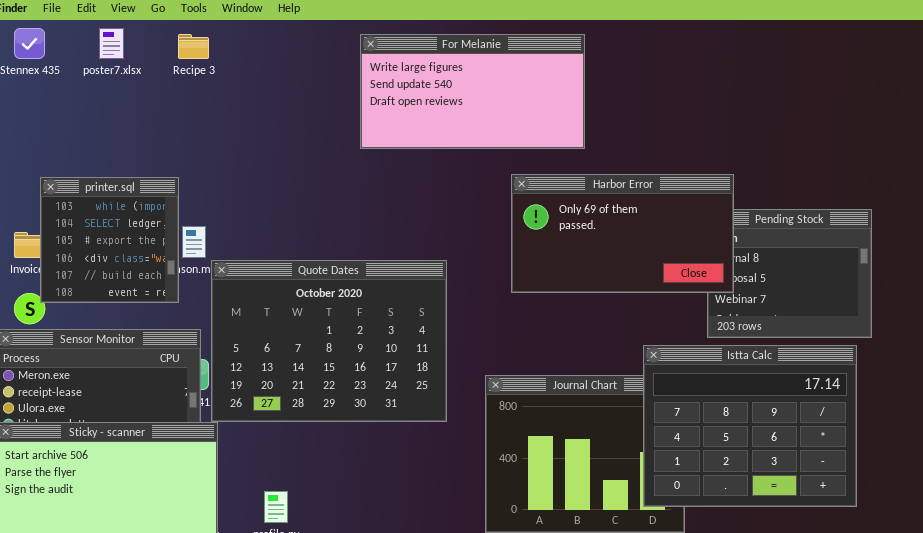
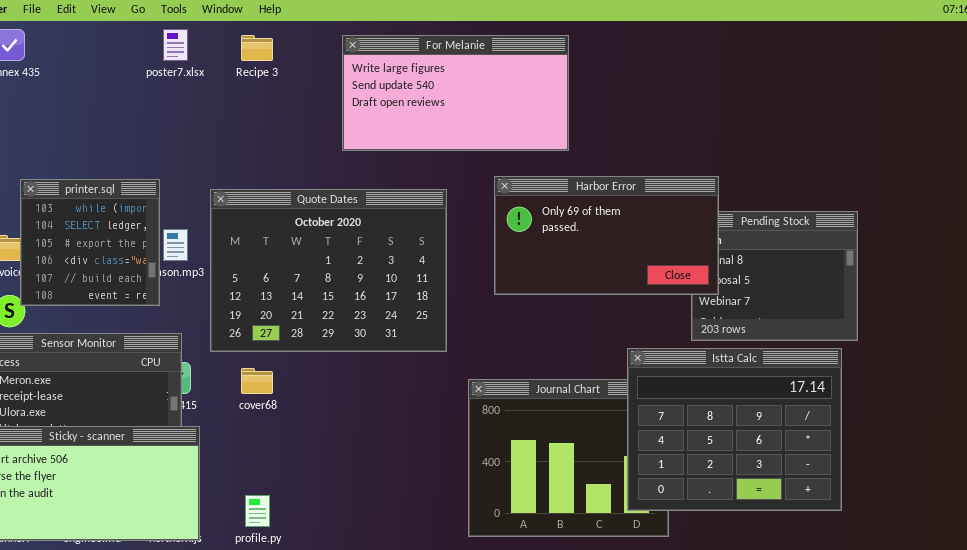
poster7.xlsx: [99,28,124,59] -> [163,29,188,61], moved
Recipe 3: [178,34,209,59] -> [241,35,273,61], moved
Quote Dates: [211,260,447,422] -> [210,189,447,352], moved

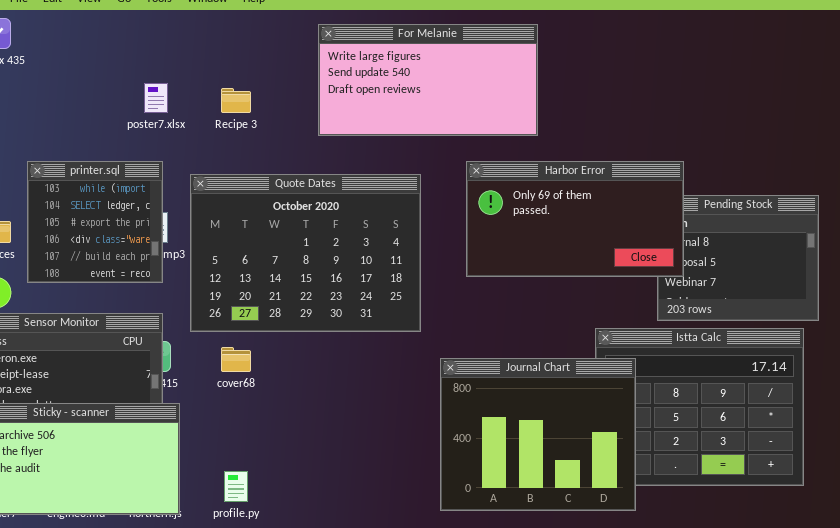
poster7.xlsx: [163,29,188,61] -> [144,83,168,113], moved
Recipe 3: [241,35,273,61] -> [221,88,251,113], moved
printer.sql: [20,179,160,306] -> [27,161,163,283], moved
Journal Chart: [468,379,669,537] -> [440,358,636,511], raised

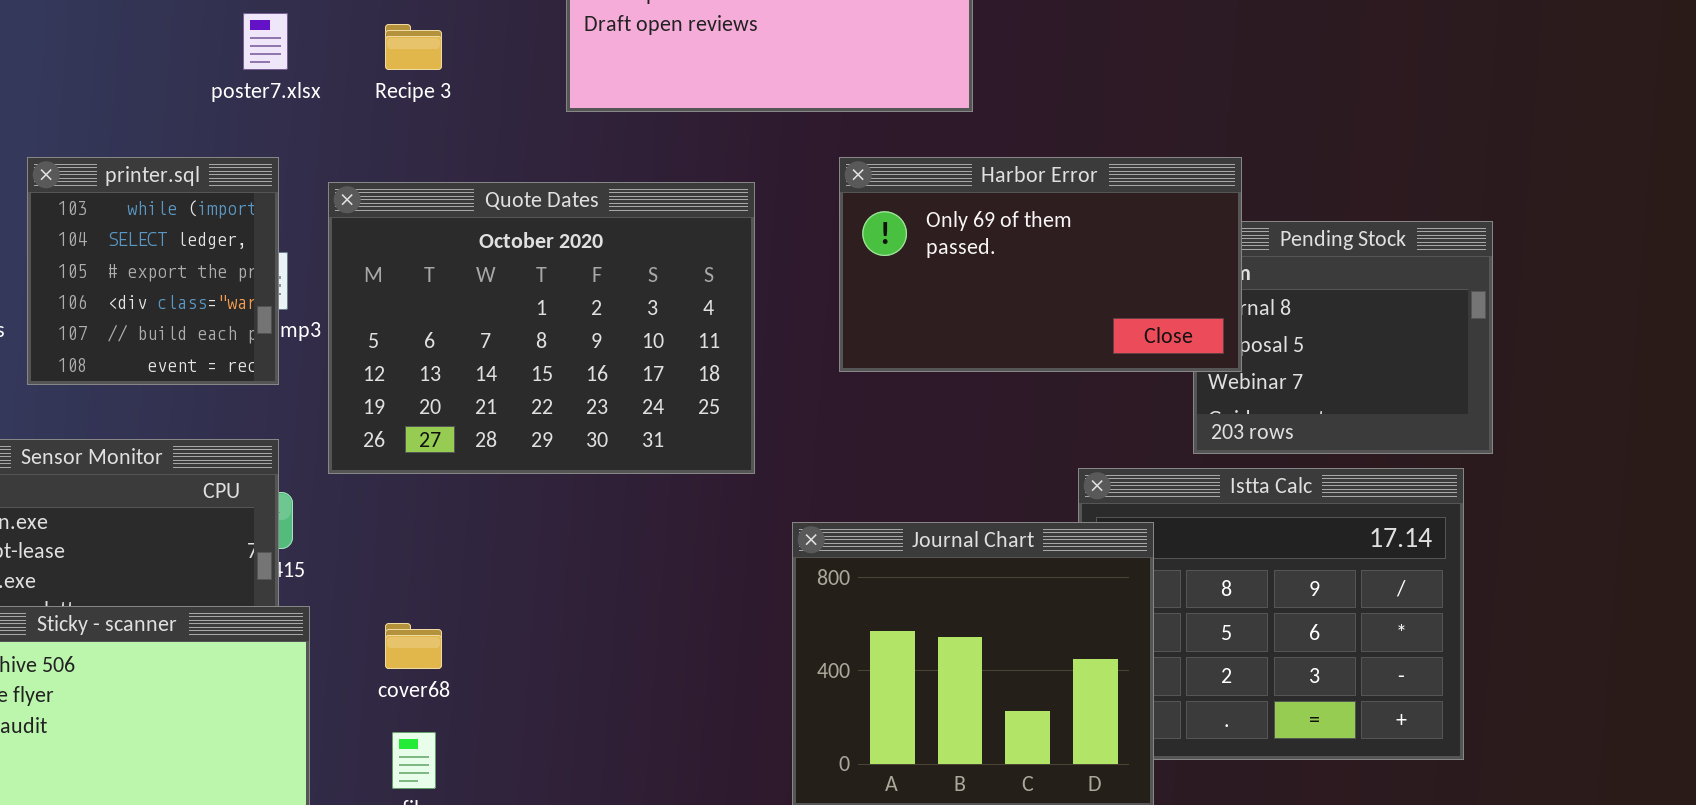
cover68: [221,347,251,372] -> [385,623,442,669], moved

